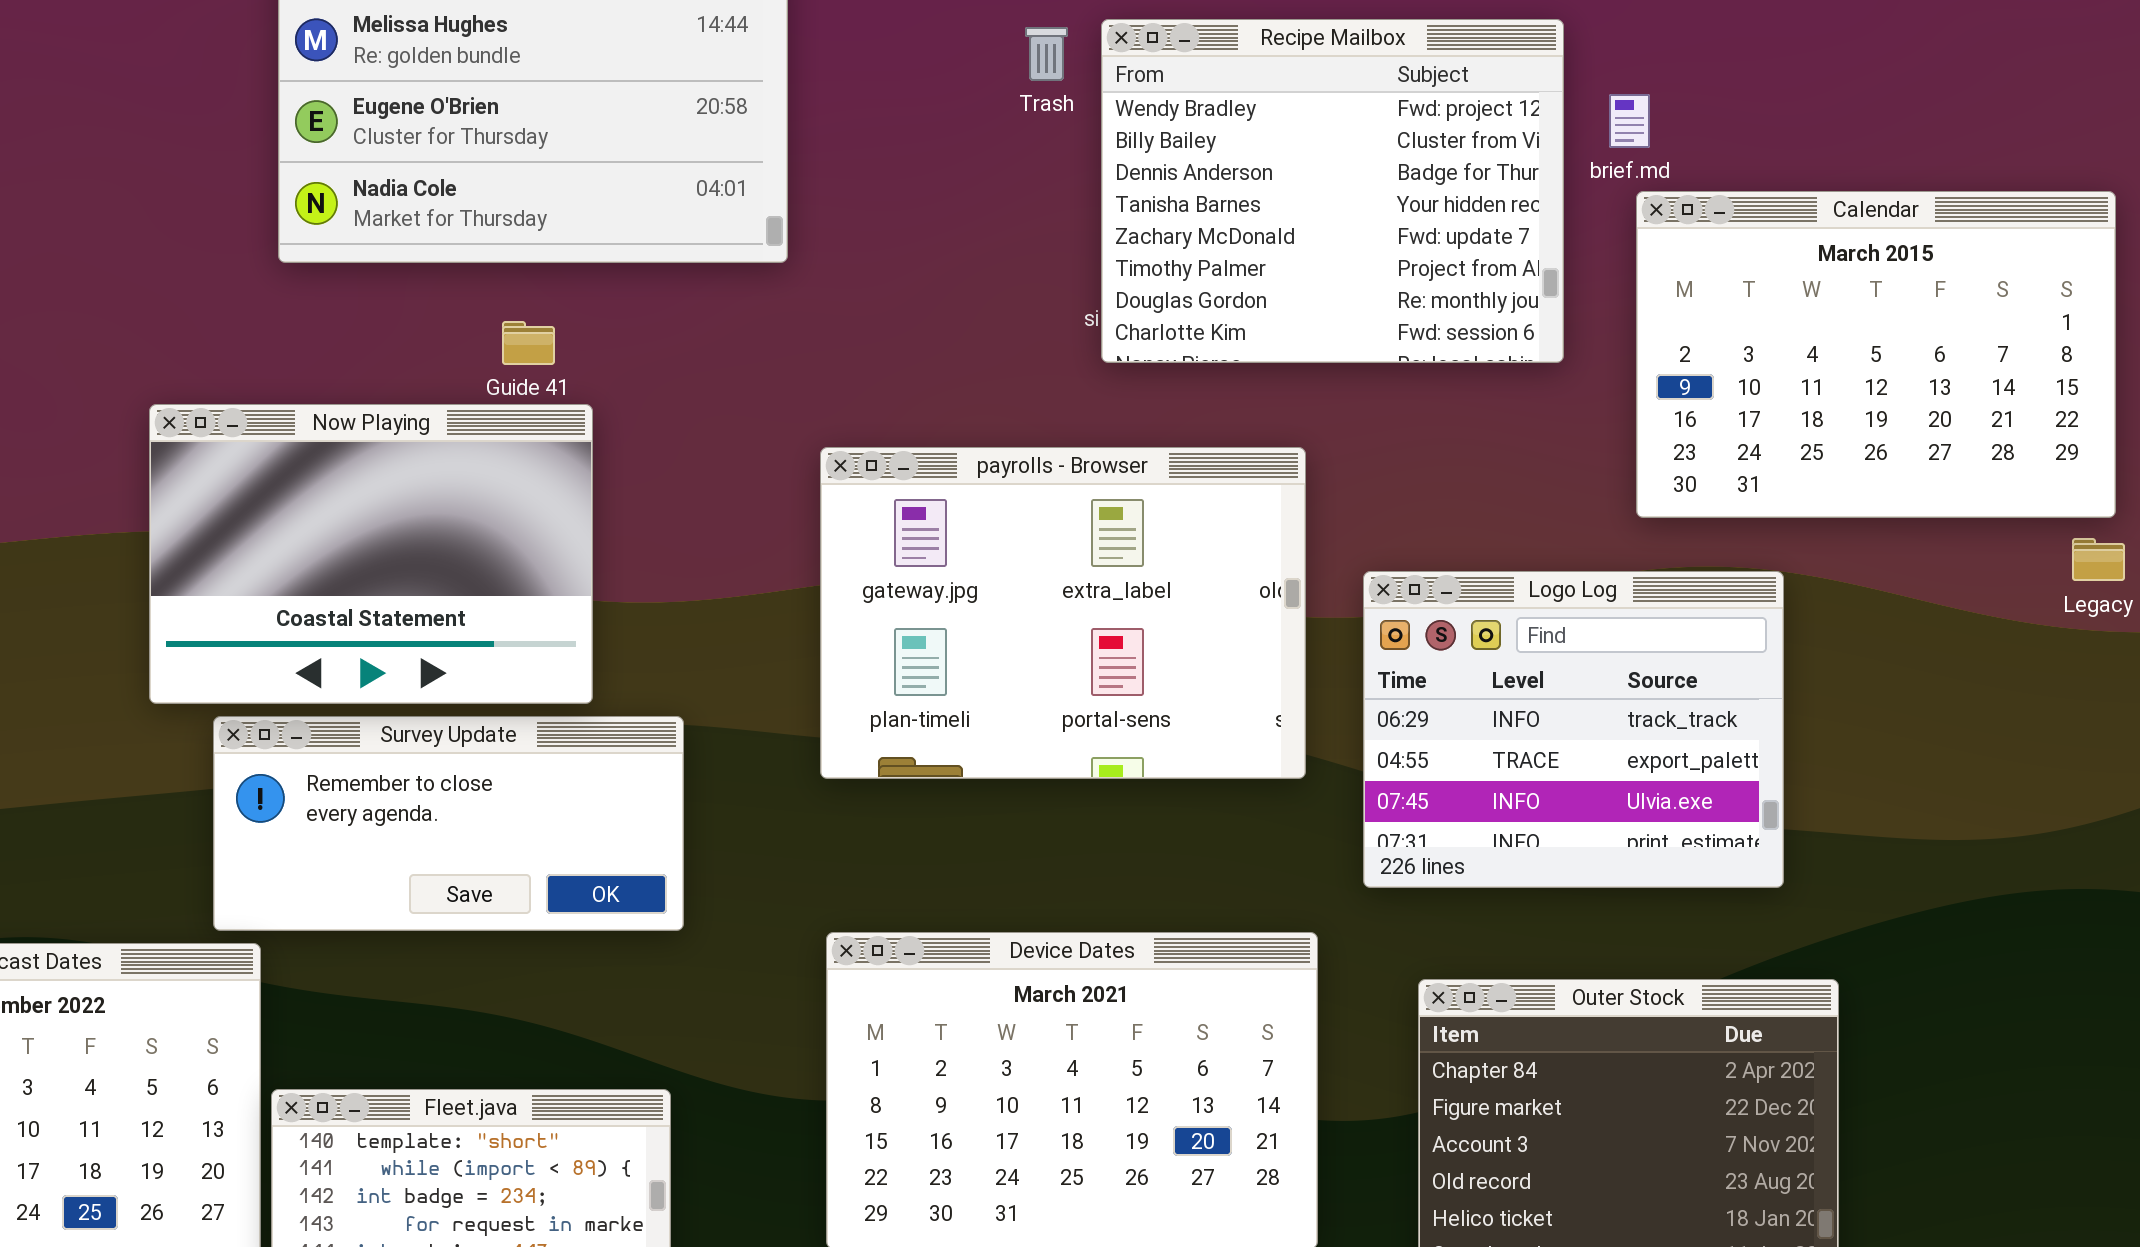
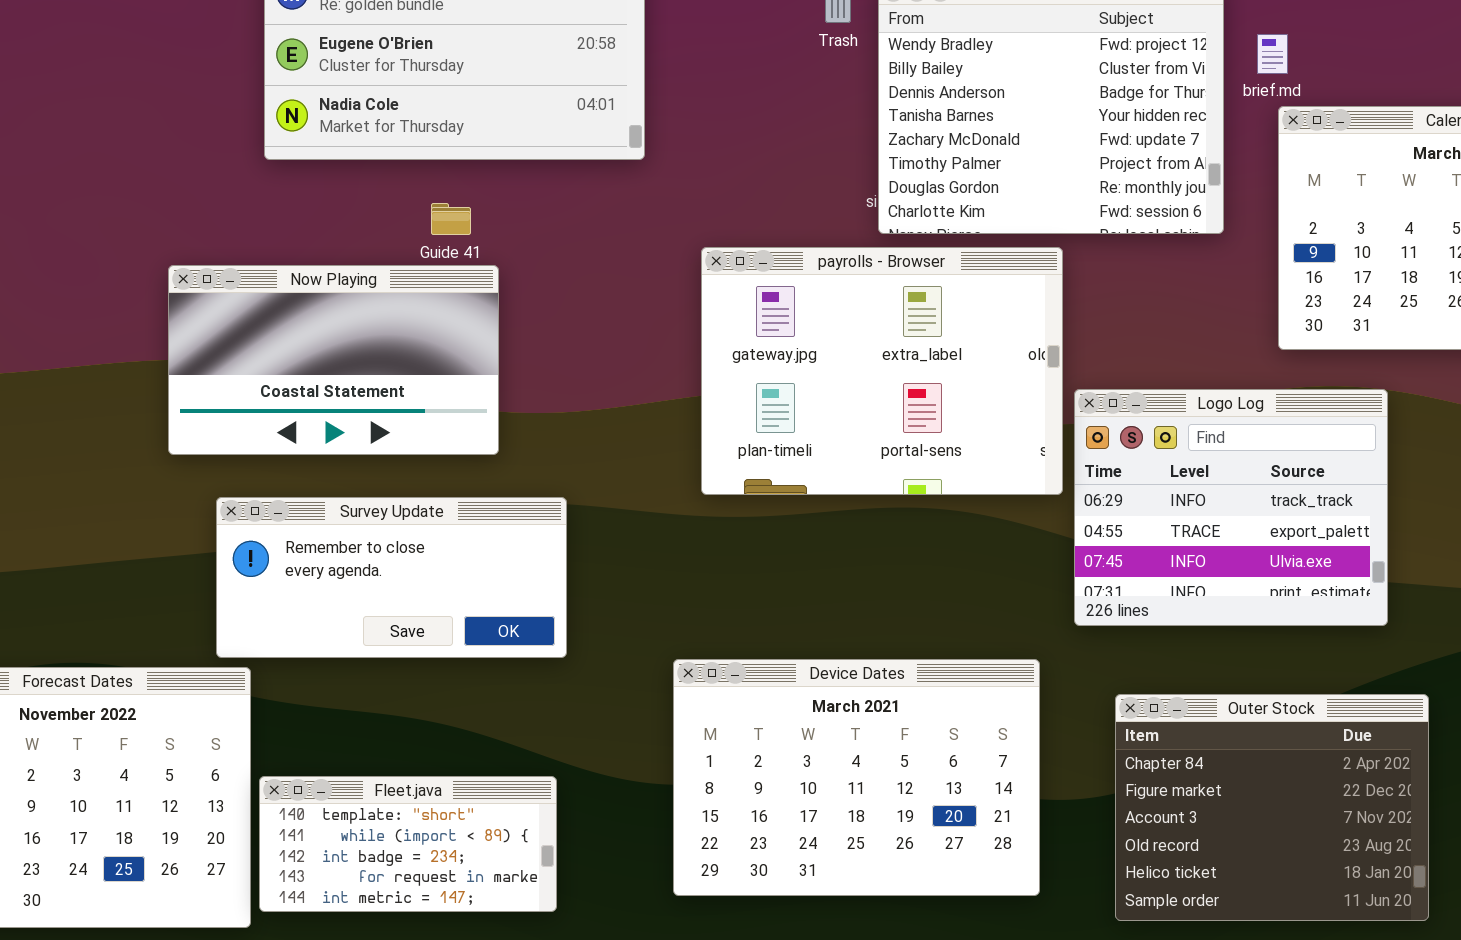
Now Playing: [149,404,593,704] -> [168,265,499,455], resized
payrolls - Browser: [820,447,1306,779] -> [701,247,1063,495], moved

